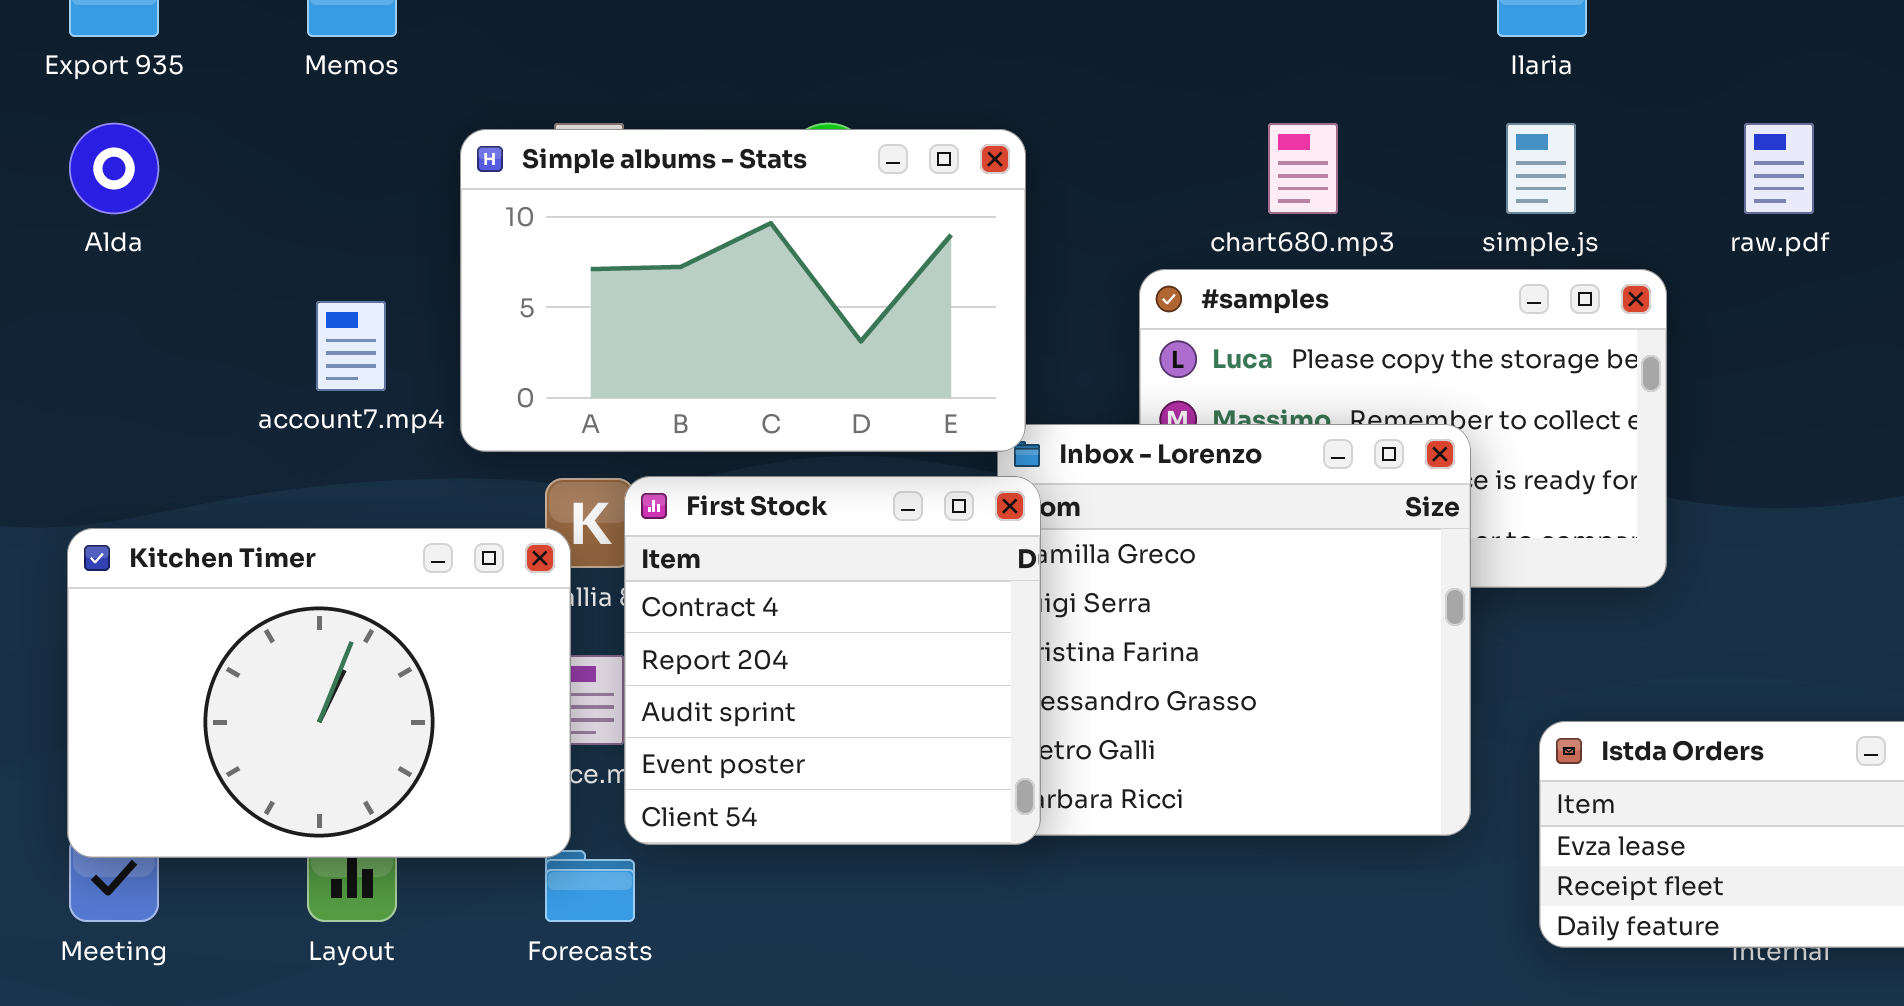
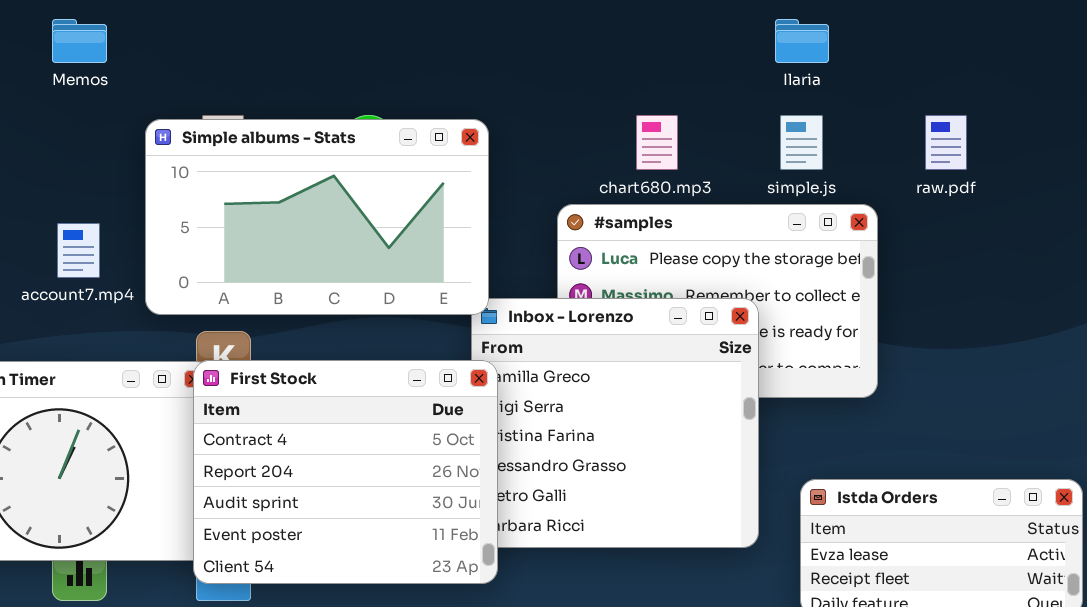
First Stock: [624,476,1041,845] -> [193,360,498,584], moved, resized

